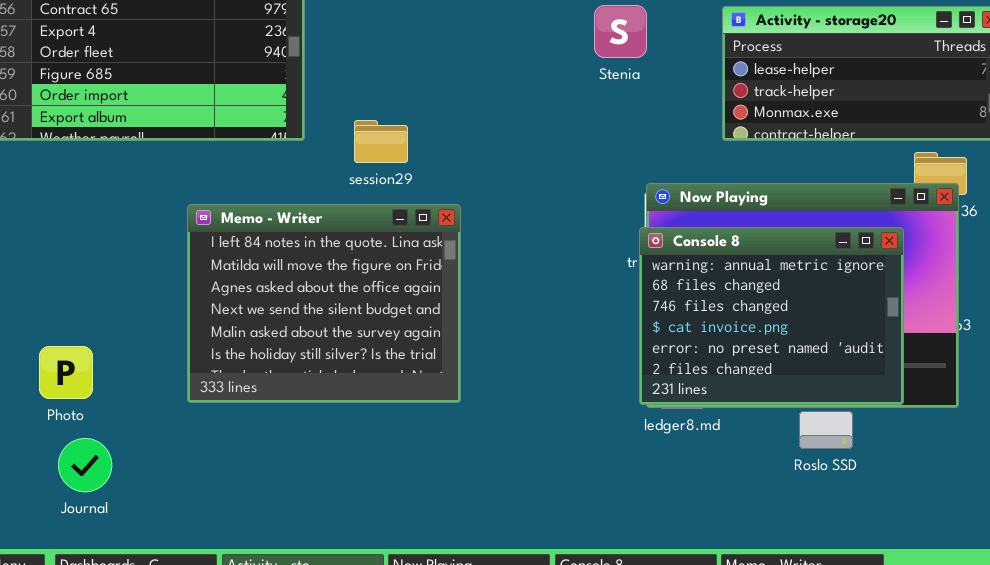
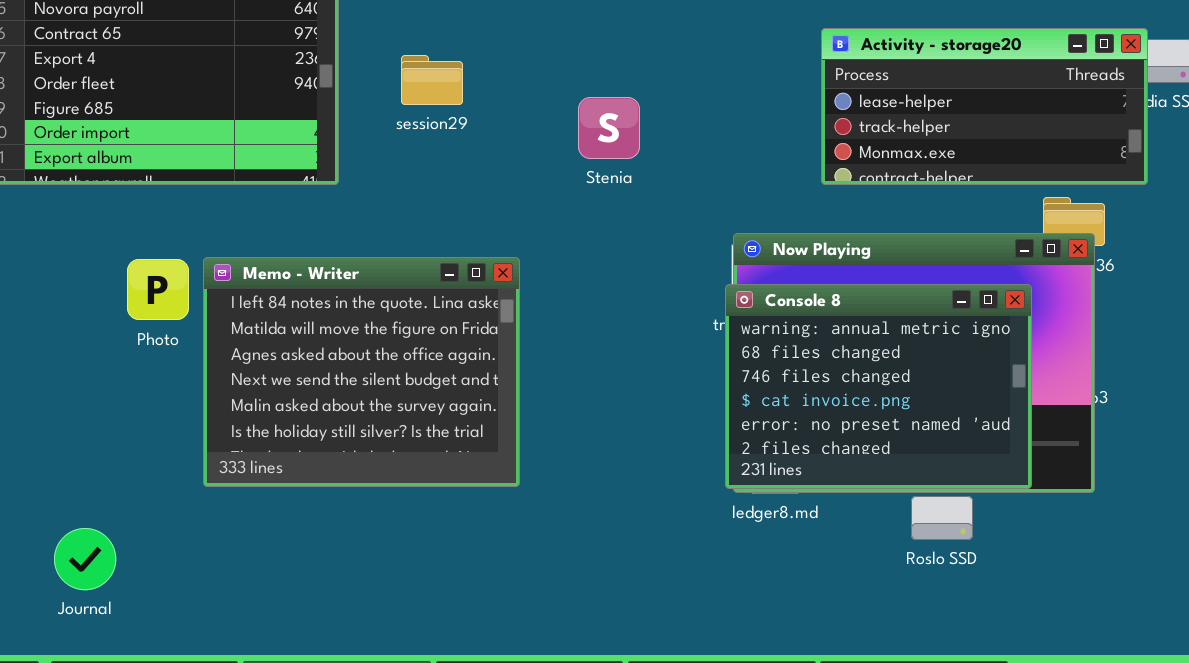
Stenia: [594,5,647,58] -> [578,97,640,159], moved
session29: [354,120,408,163] -> [401,55,463,105], moved
Photo: [39,346,93,399] -> [127,259,189,320], moved

